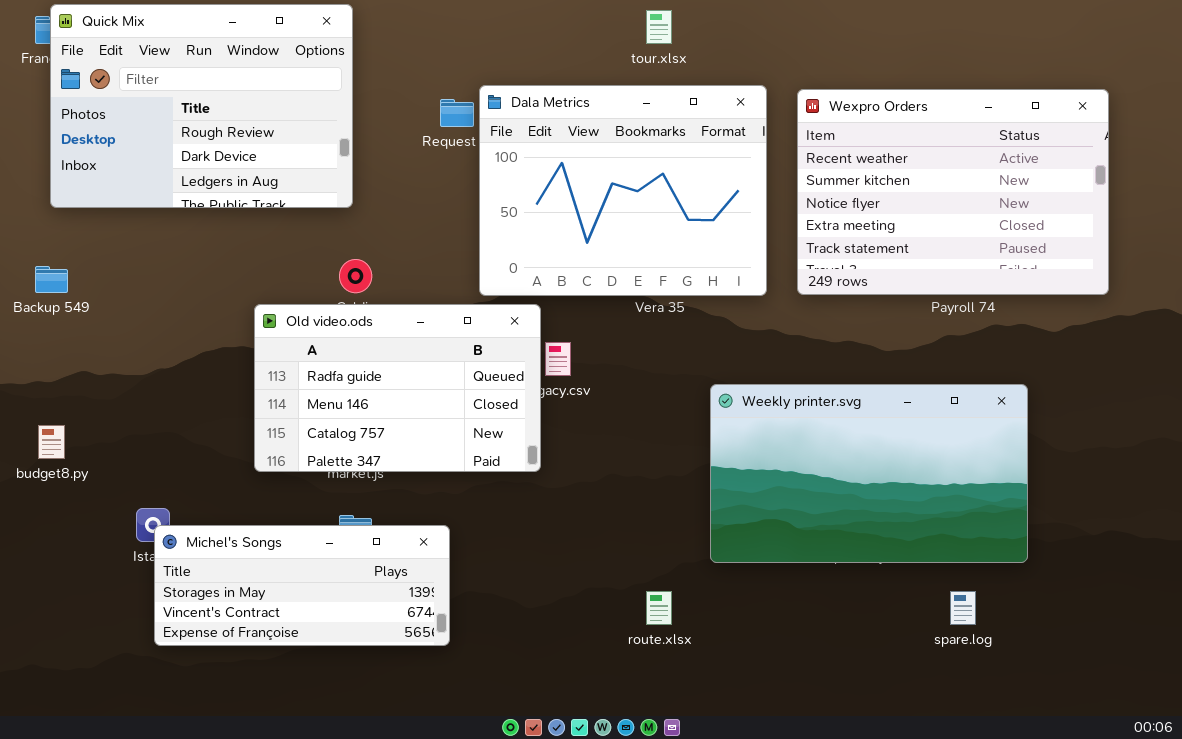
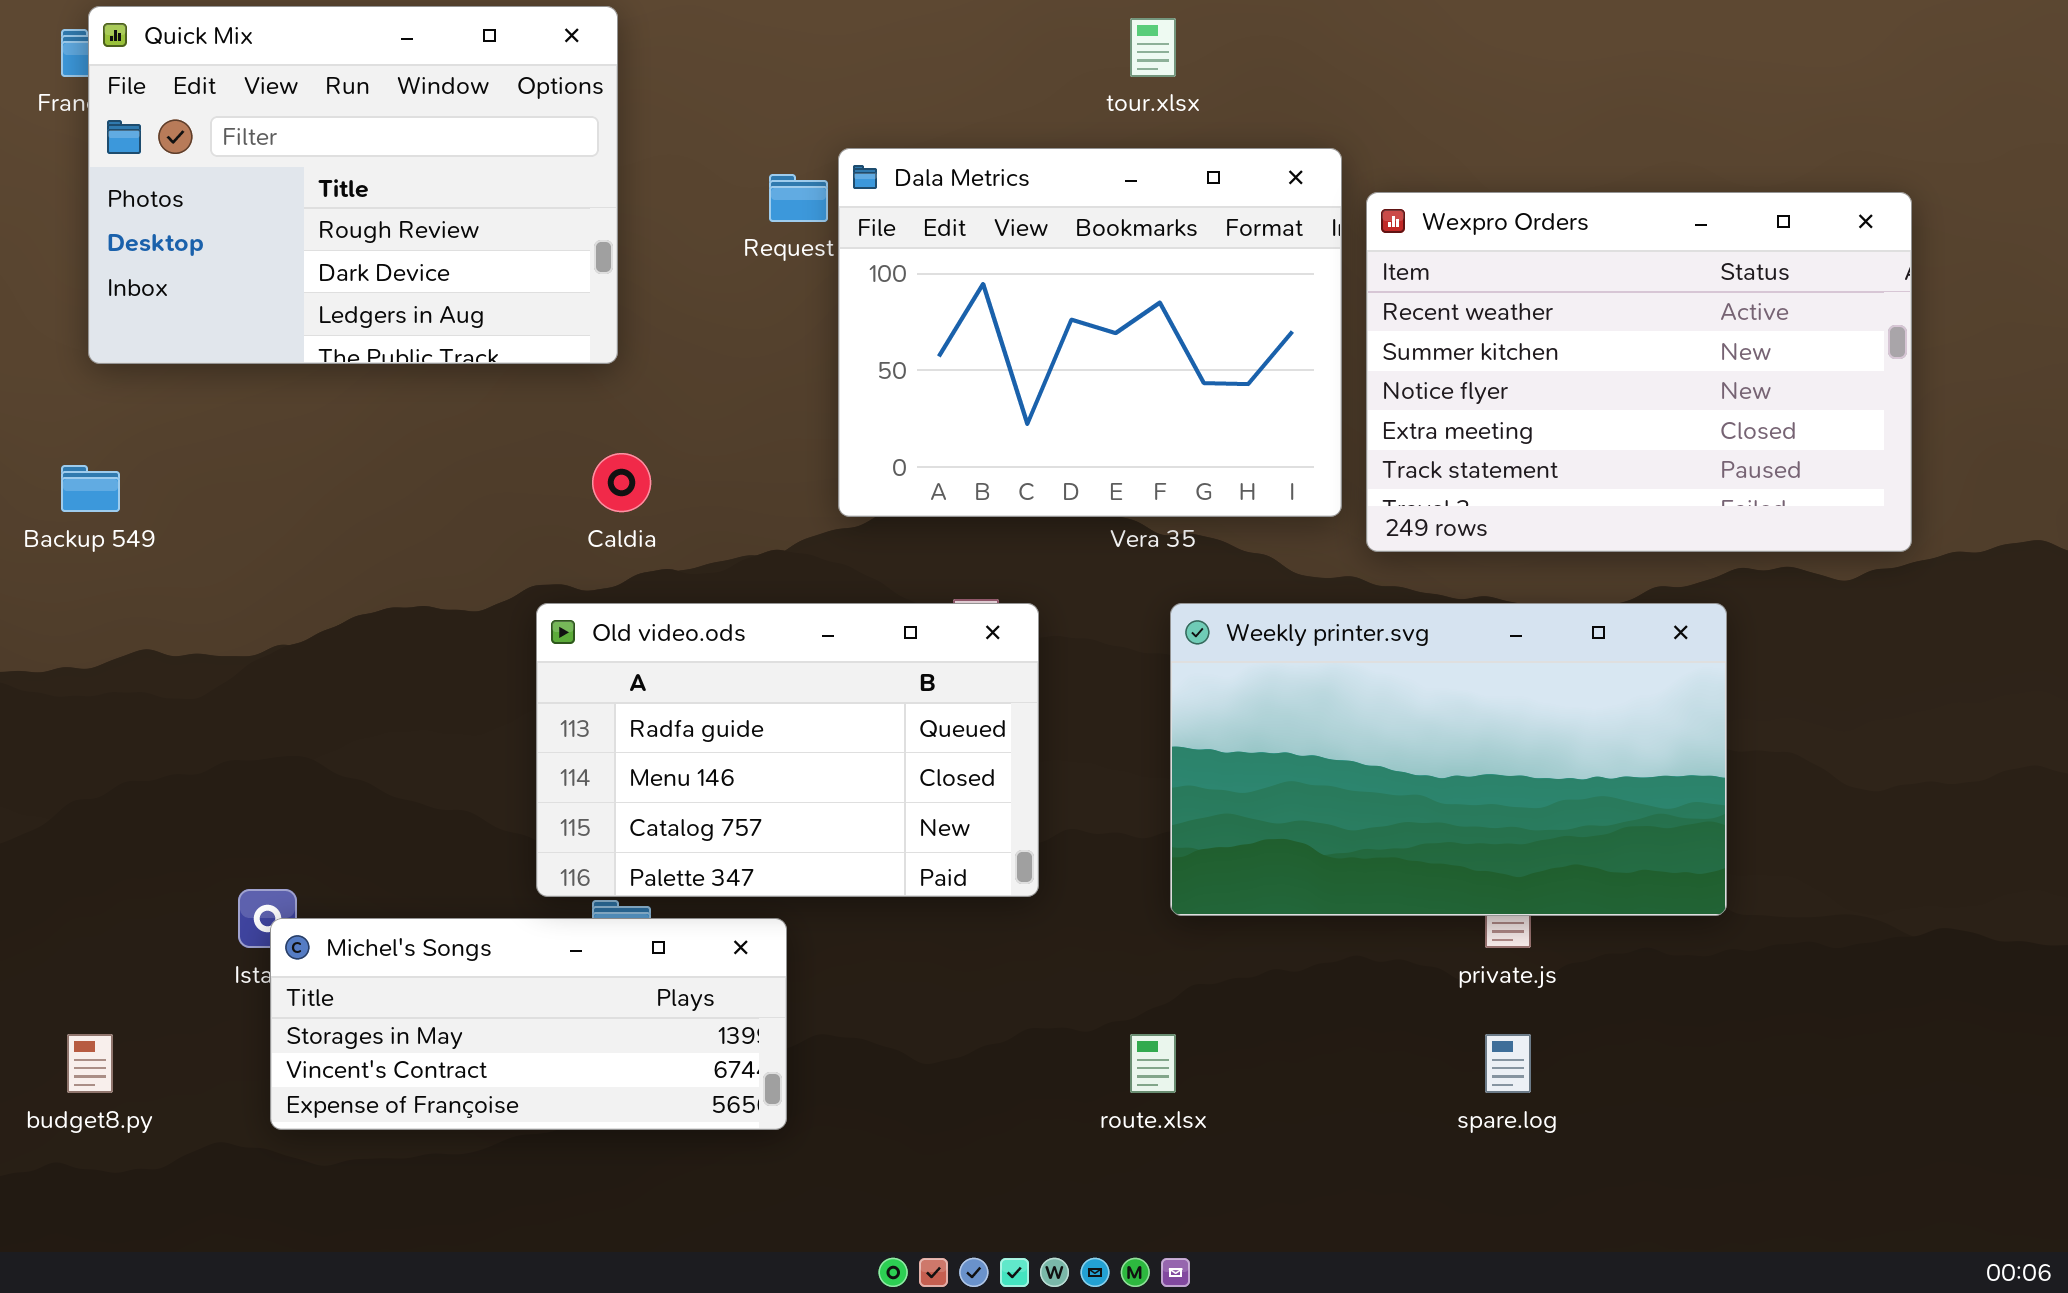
Wexpro Orders: [797,89,1109,295] -> [1366,192,1912,552], moved
Old video.ods: [254,304,541,472] -> [536,603,1039,897], moved
Weekly printer.svg: [710,384,1028,563] -> [1170,603,1727,916], moved
budget8.py: [38,425,65,459] -> [67,1034,113,1093], moved
spare.log: [950,591,976,625] -> [1485,1034,1531,1093], moved

